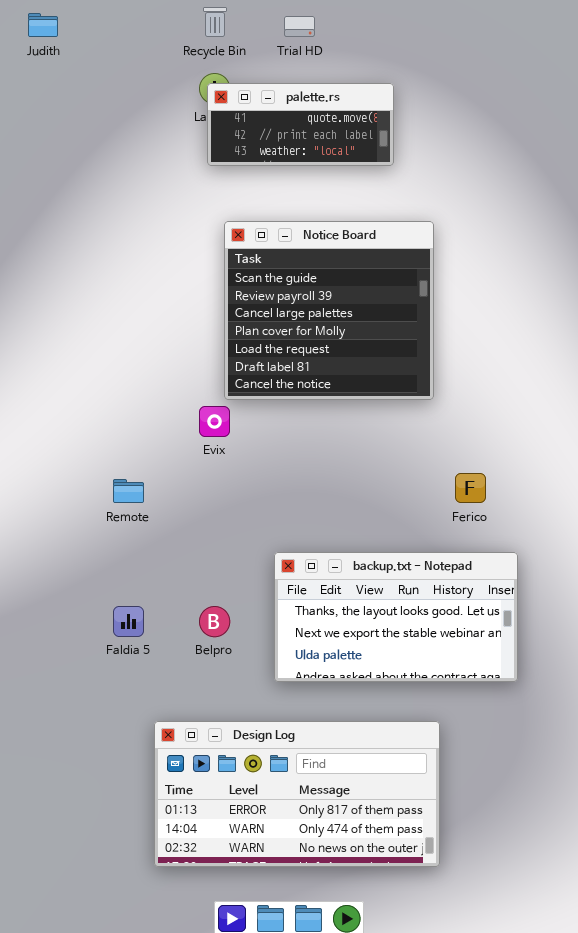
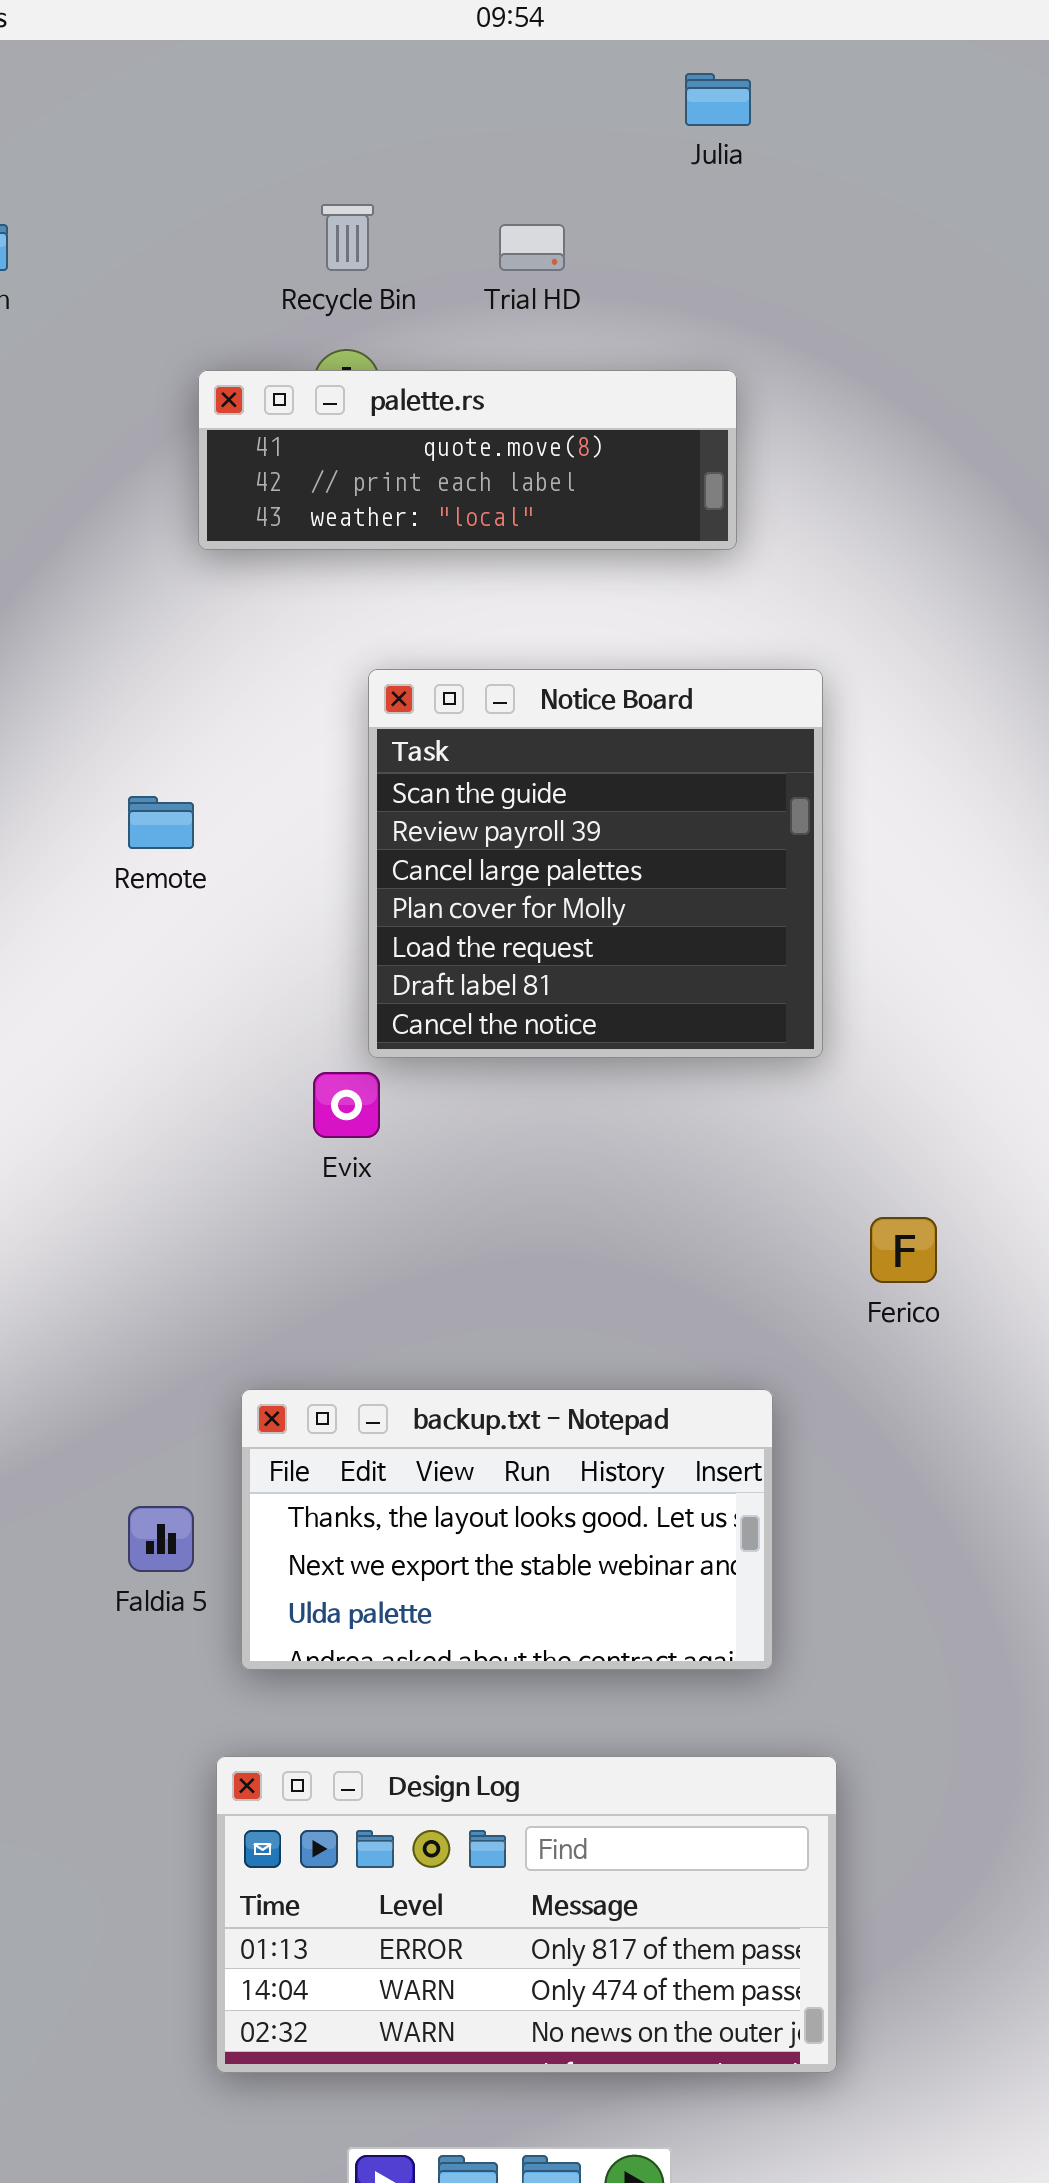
palette.rs: [207,83,394,166] -> [198,370,737,550], resized
Remote: [113,479,144,503] -> [128,796,194,849], moved
backup.txt - Notepad: [274,552,518,682] -> [241,1389,773,1670], moved

